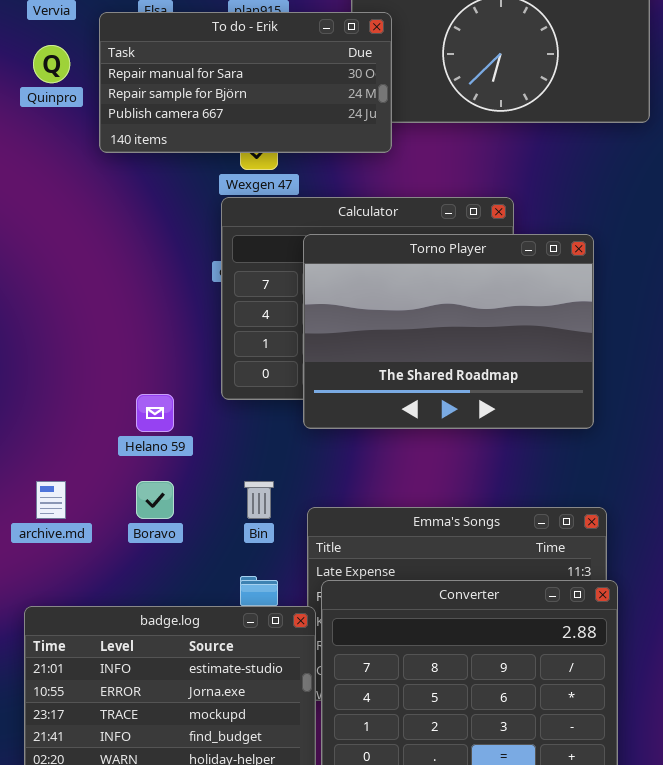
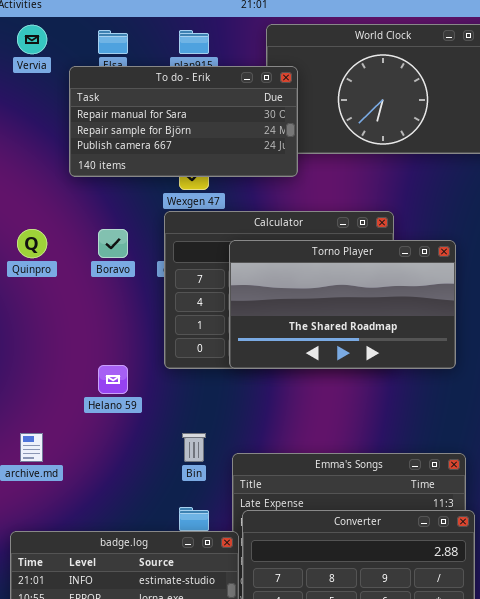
Quinpro: [33,45,70,83] -> [17,229,47,258], moved
Torno Player: [303,234,594,429] -> [229,240,456,369], resized
Boravo: [136,481,174,519] -> [98,229,128,258], moved

